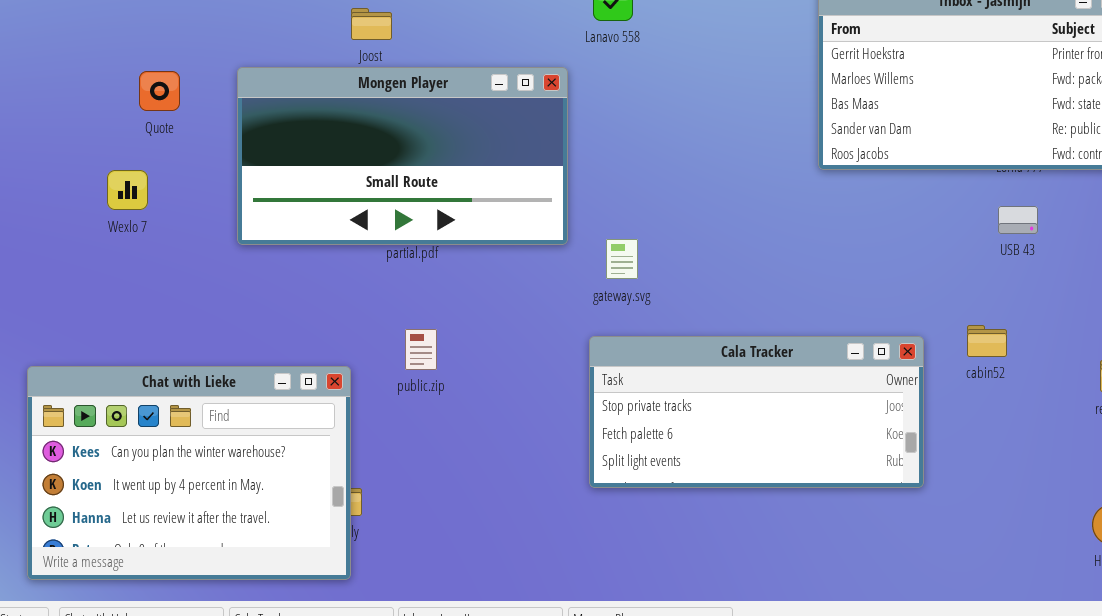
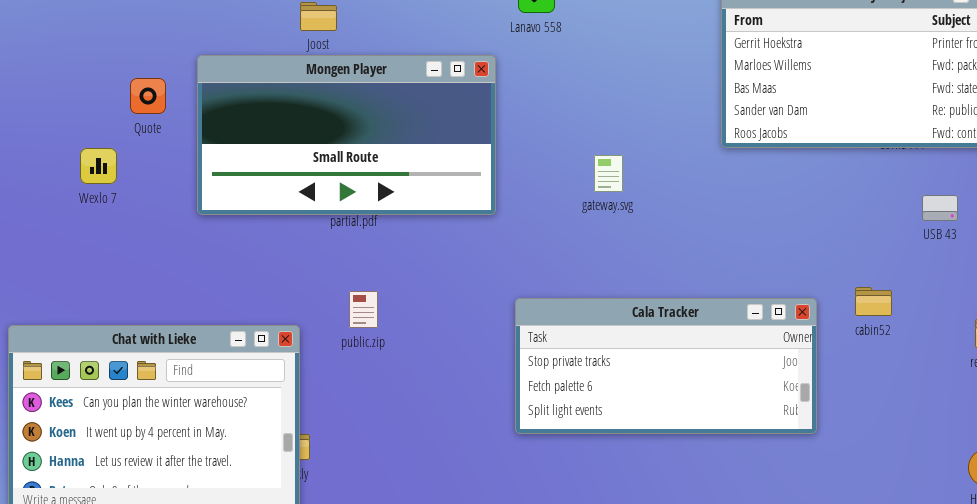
Quote: [139,71,180,111] -> [130,78,166,114], moved
USB 43: [998,206,1038,234] -> [922,195,958,221], moved
gateway.svg: [606,239,638,279] -> [594,155,623,192], moved

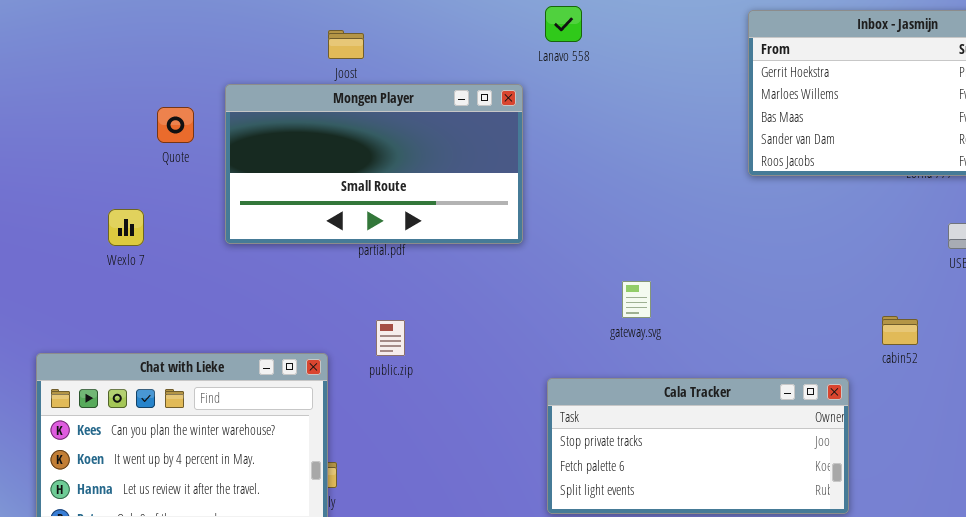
Wexlo 7: [80,148,117,184] -> [108,209,144,246], moved
gateway.svg: [594,155,623,192] -> [622,281,651,318], moved
Cala Tracker: [515,298,817,434] -> [547,378,849,514], moved

